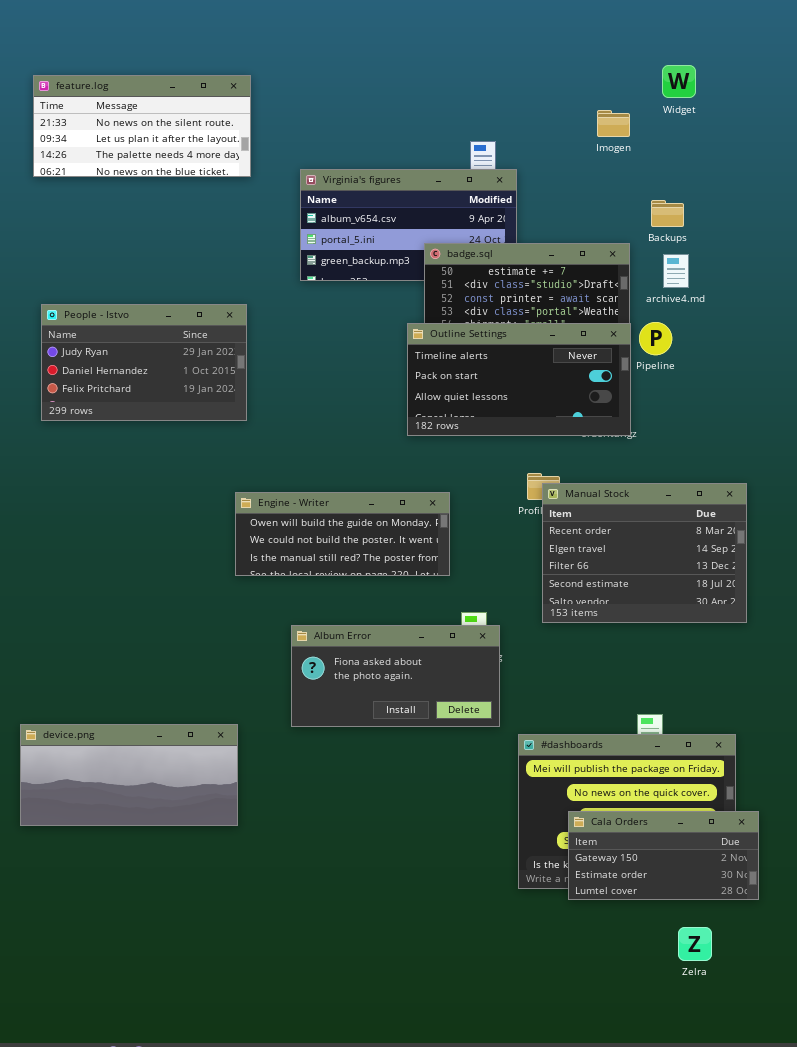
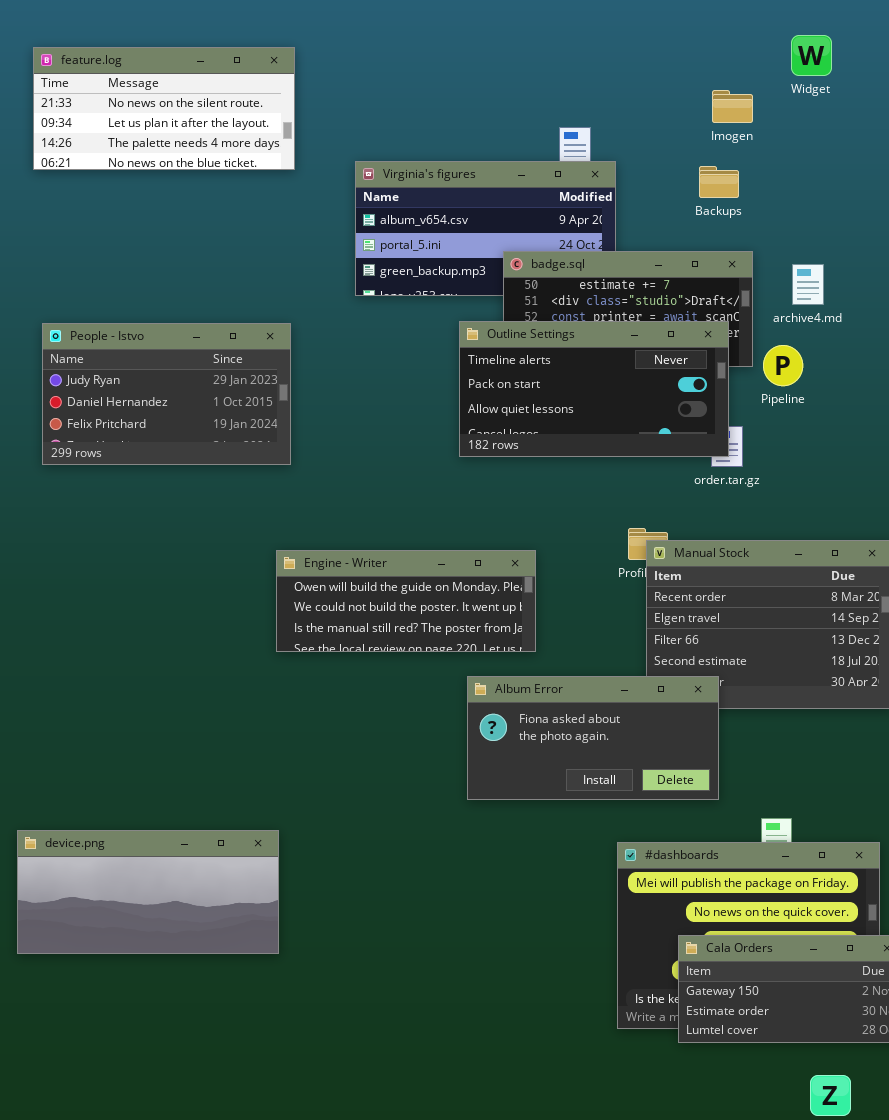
Backups: [651,200,684,227] -> [699,166,739,198], moved
Outline Settings: [407,323,631,436] -> [459,321,729,457], moved
Album Error: [291,625,500,727] -> [467,676,719,800], moved

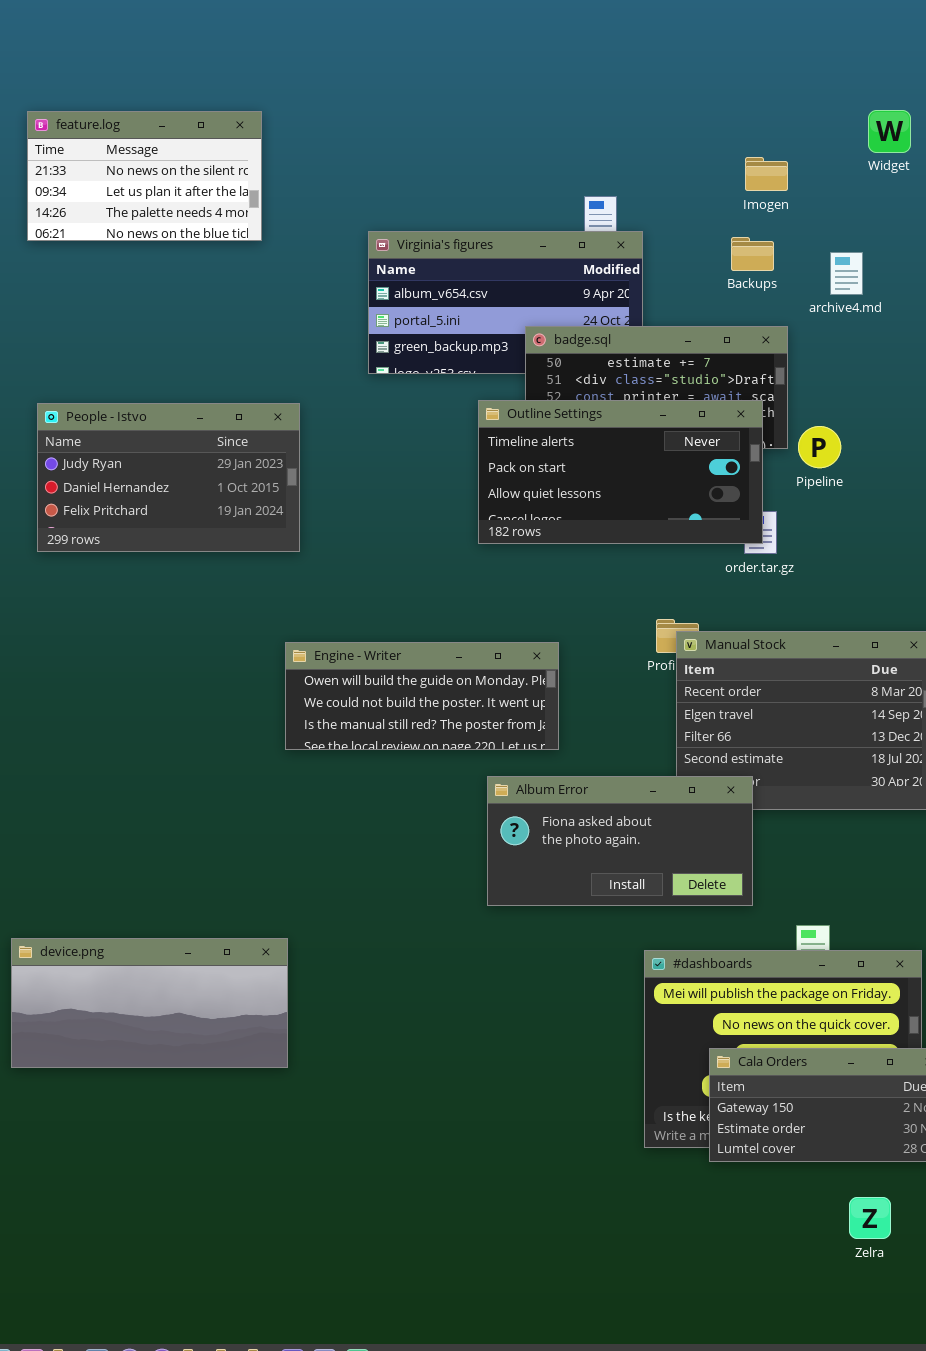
Widget: [791,35,832,76] -> [868,110,911,153], moved
feature.log: [33,47,295,170] -> [27,111,262,241], resized
archive4.md: [792,264,824,305] -> [830,252,863,295], moved

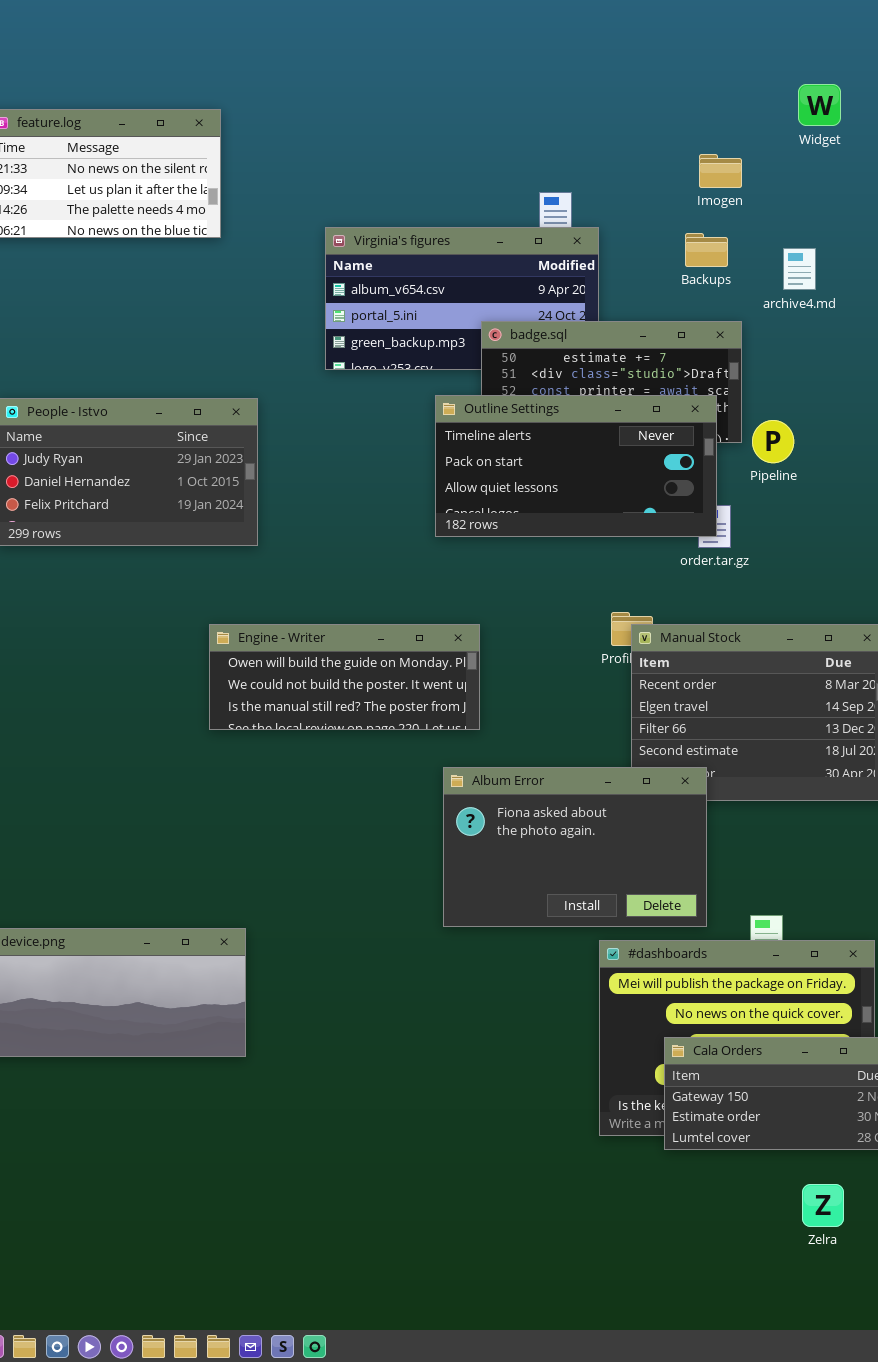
Widget: [868,110,911,153] -> [798,84,841,126], moved
Engine - Writer: [285,642,559,750] -> [209,624,480,730], moved
Album Error: [487,776,753,906] -> [443,767,707,927], resized

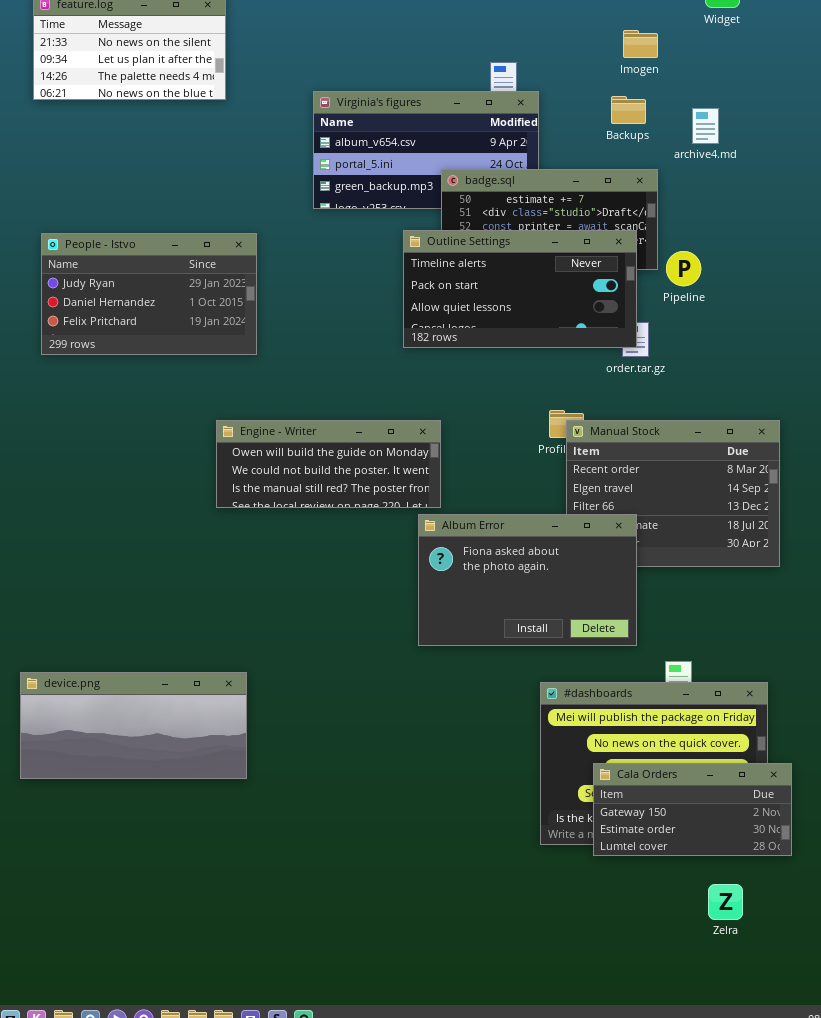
Album Error: [443,767,707,927] -> [418,514,637,646], moved

